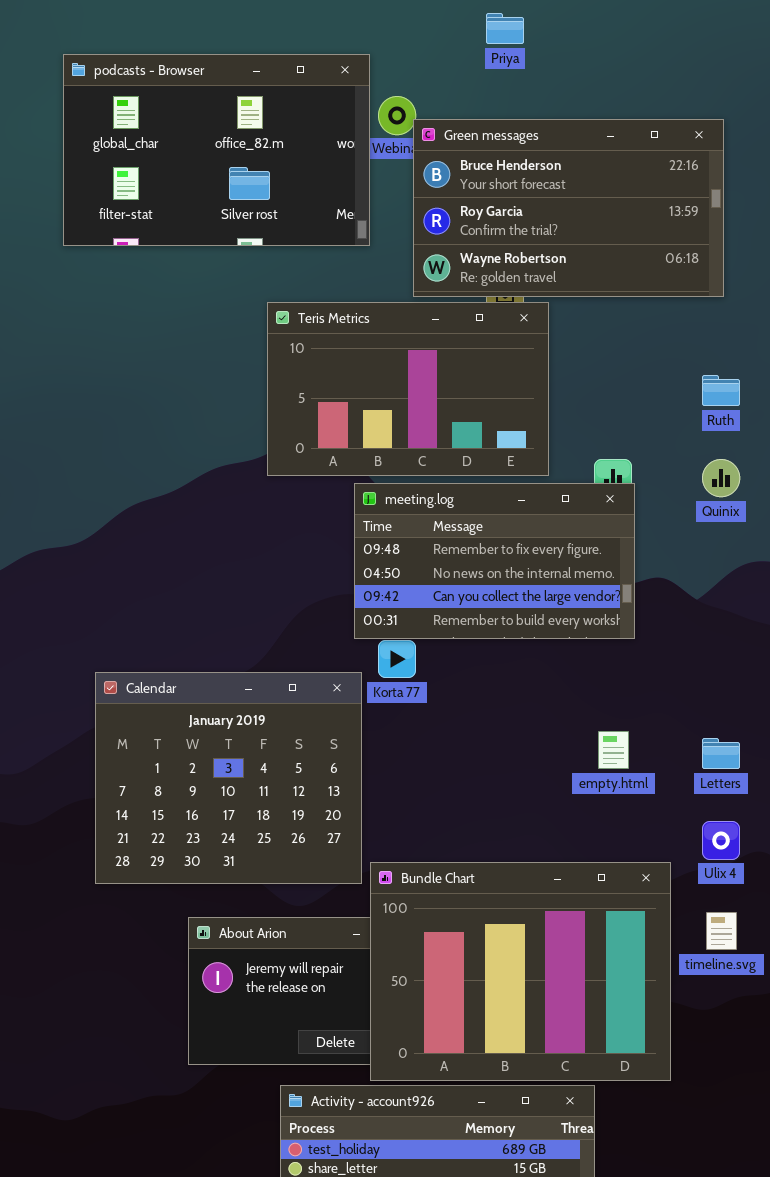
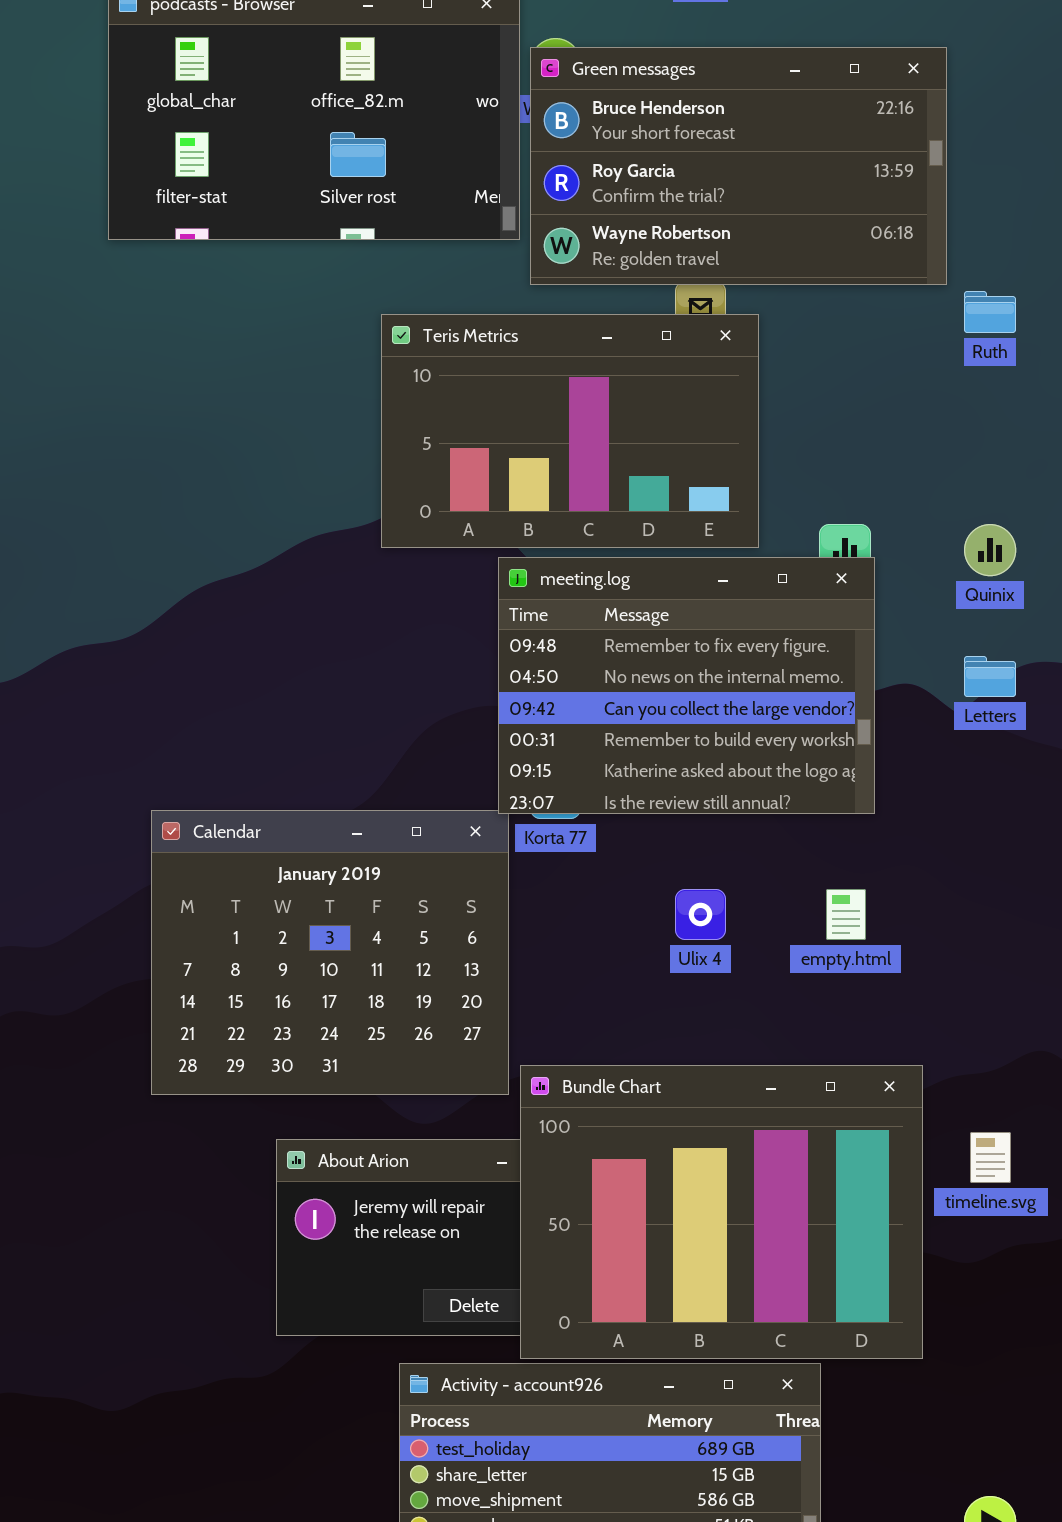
Green messages: [413,119,724,297] -> [530,47,947,285], moved
Ruth: [702,375,740,406] -> [964,291,1016,333], moved
meeting.log: [354,483,635,639] -> [498,557,875,814], resized
Letters: [702,738,740,769] -> [964,656,1016,697], moved
Ulix 4: [702,821,740,860] -> [675,889,726,940], moved

